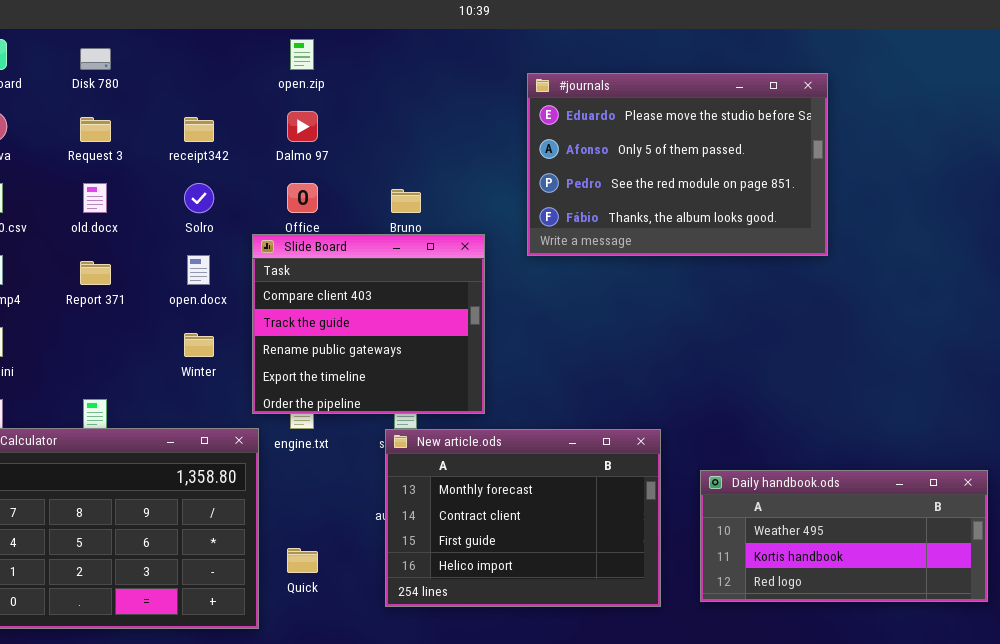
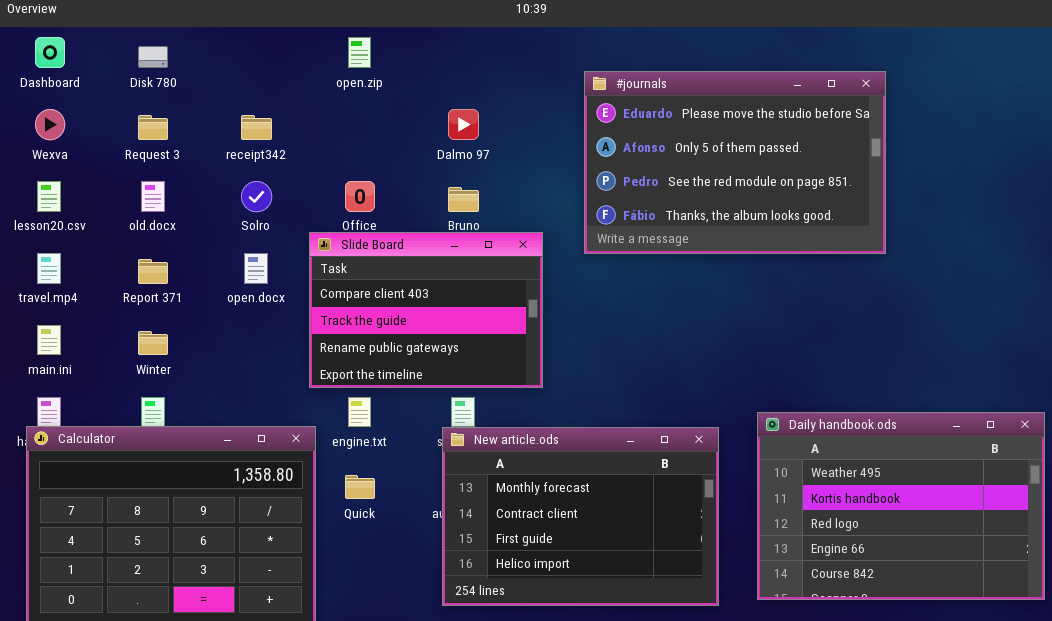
Dalmo 97: [287,111,318,142] -> [448,109,479,140], moved
Slide Board: [252,234,485,414] -> [309,232,543,388], resized
Winter: [184,333,214,357] -> [138,331,168,355], moved
Daily handbook.ods: [700,470,988,602] -> [757,412,1045,600], resized
Quick: [287,548,318,573] -> [345,475,375,499], moved

